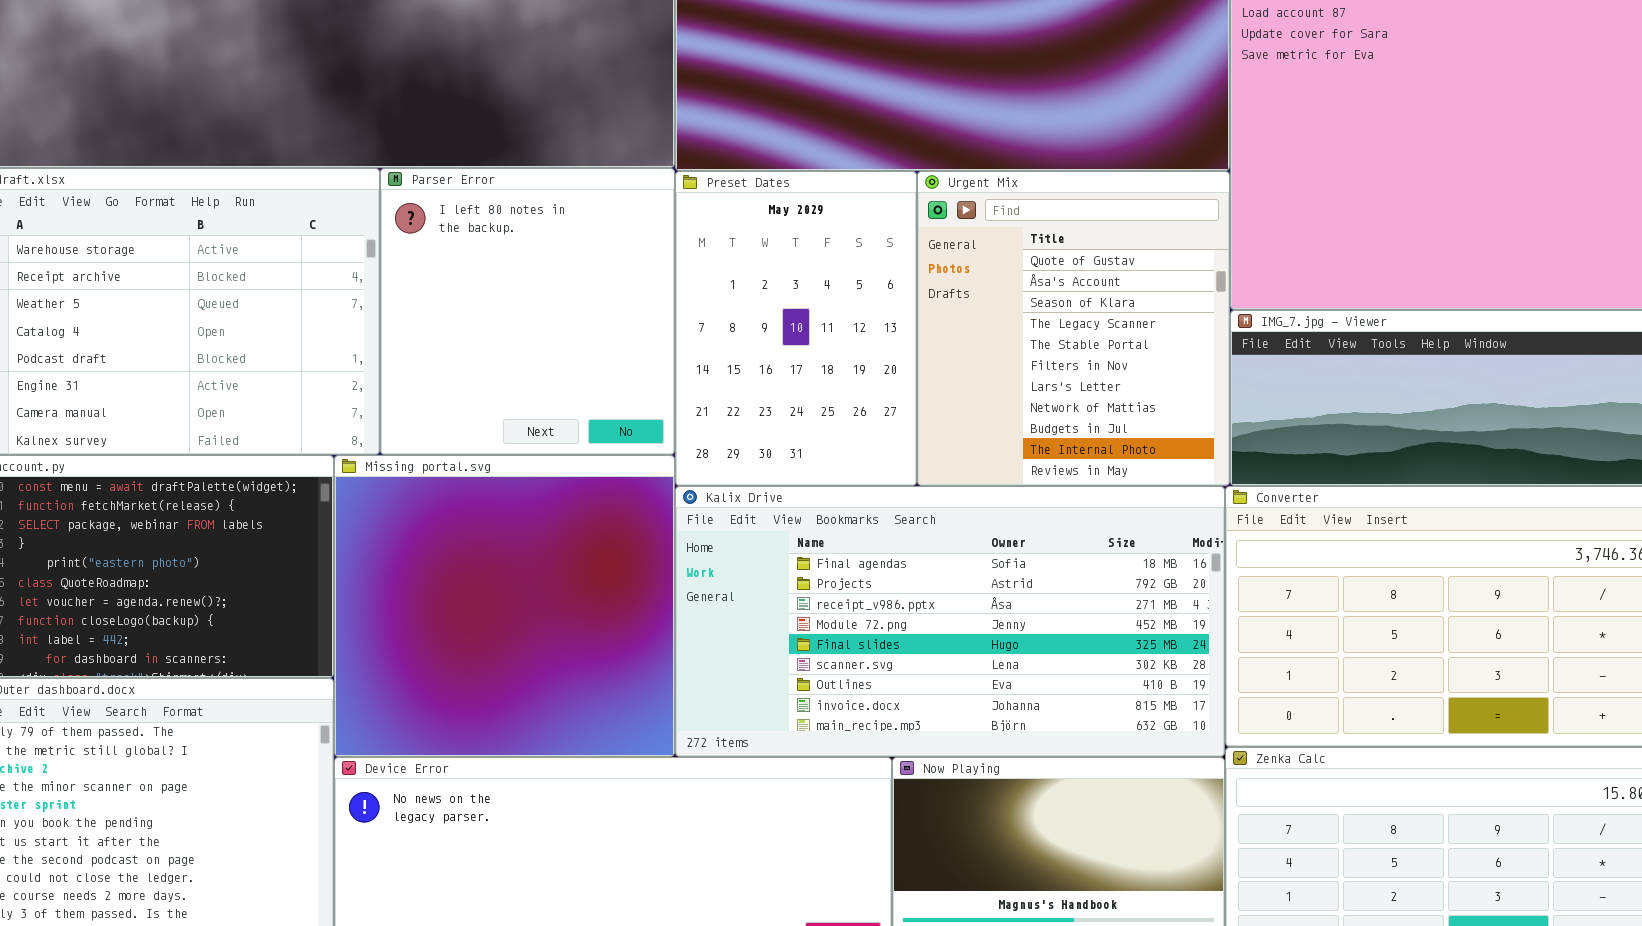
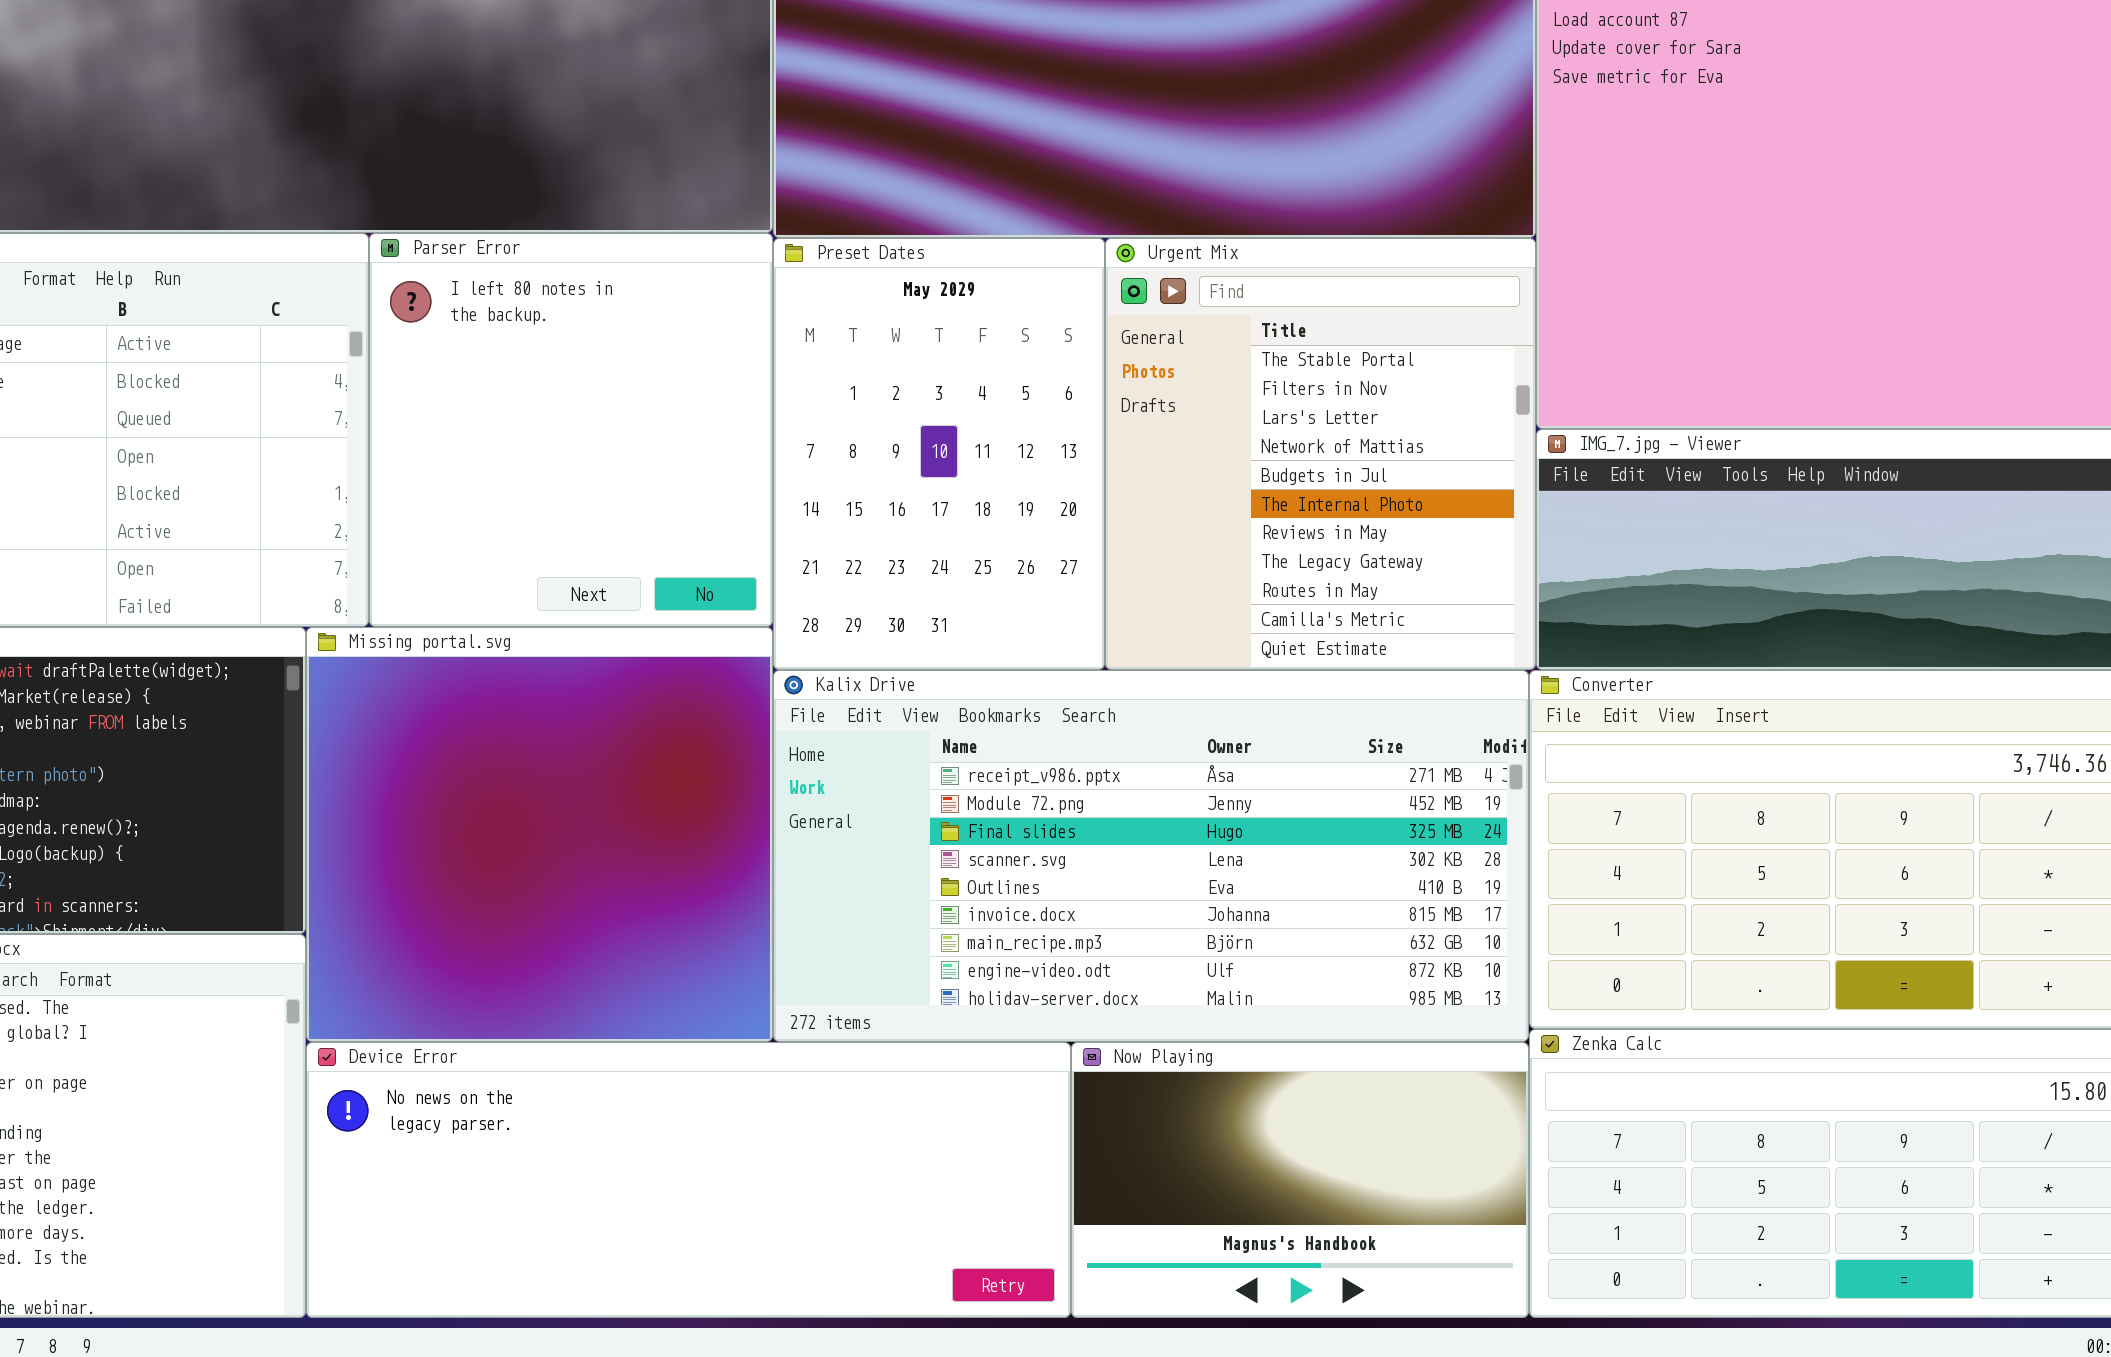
Urgent Mix: [917,171,1230,486] -> [1105,238,1536,670], scrolled down 4 rows
Kalix Drive: [675,486,1225,757] -> [773,670,1529,1042], scrolled down 2 rows

